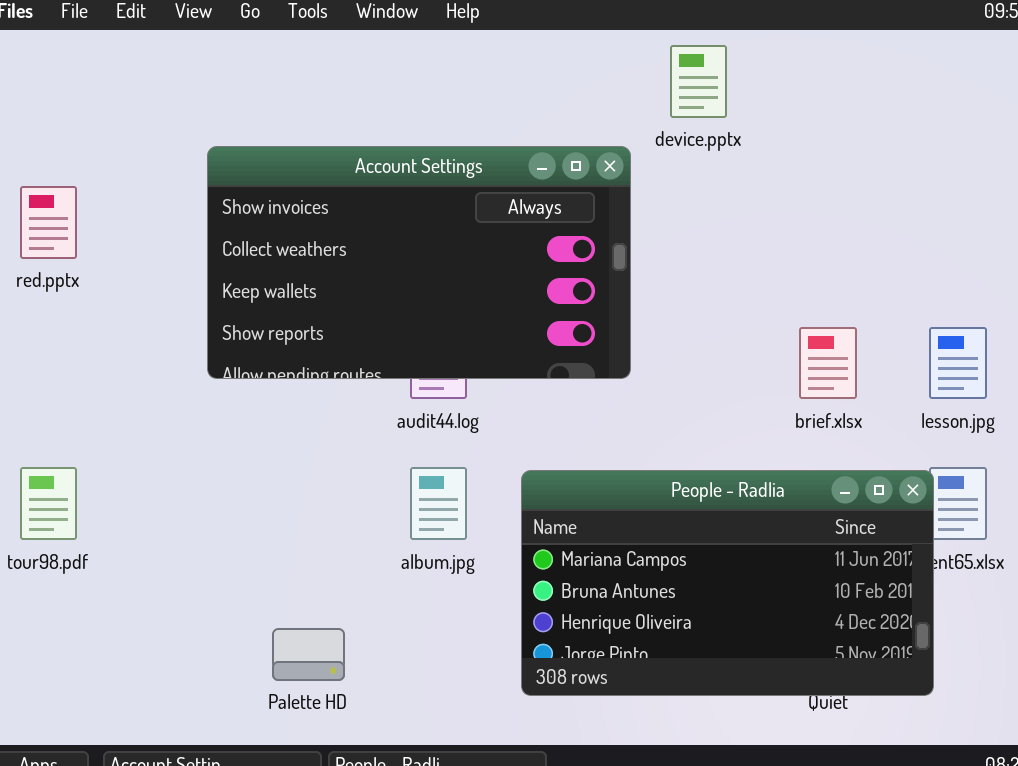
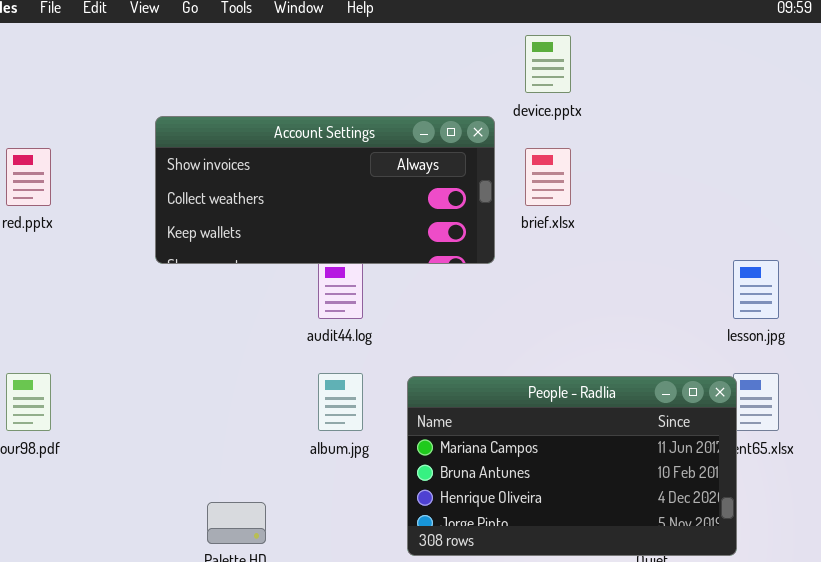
Account Settings: [207,146,631,379] -> [155,116,495,264], resized
brief.xlsx: [799,327,857,399] -> [525,148,571,206], moved

